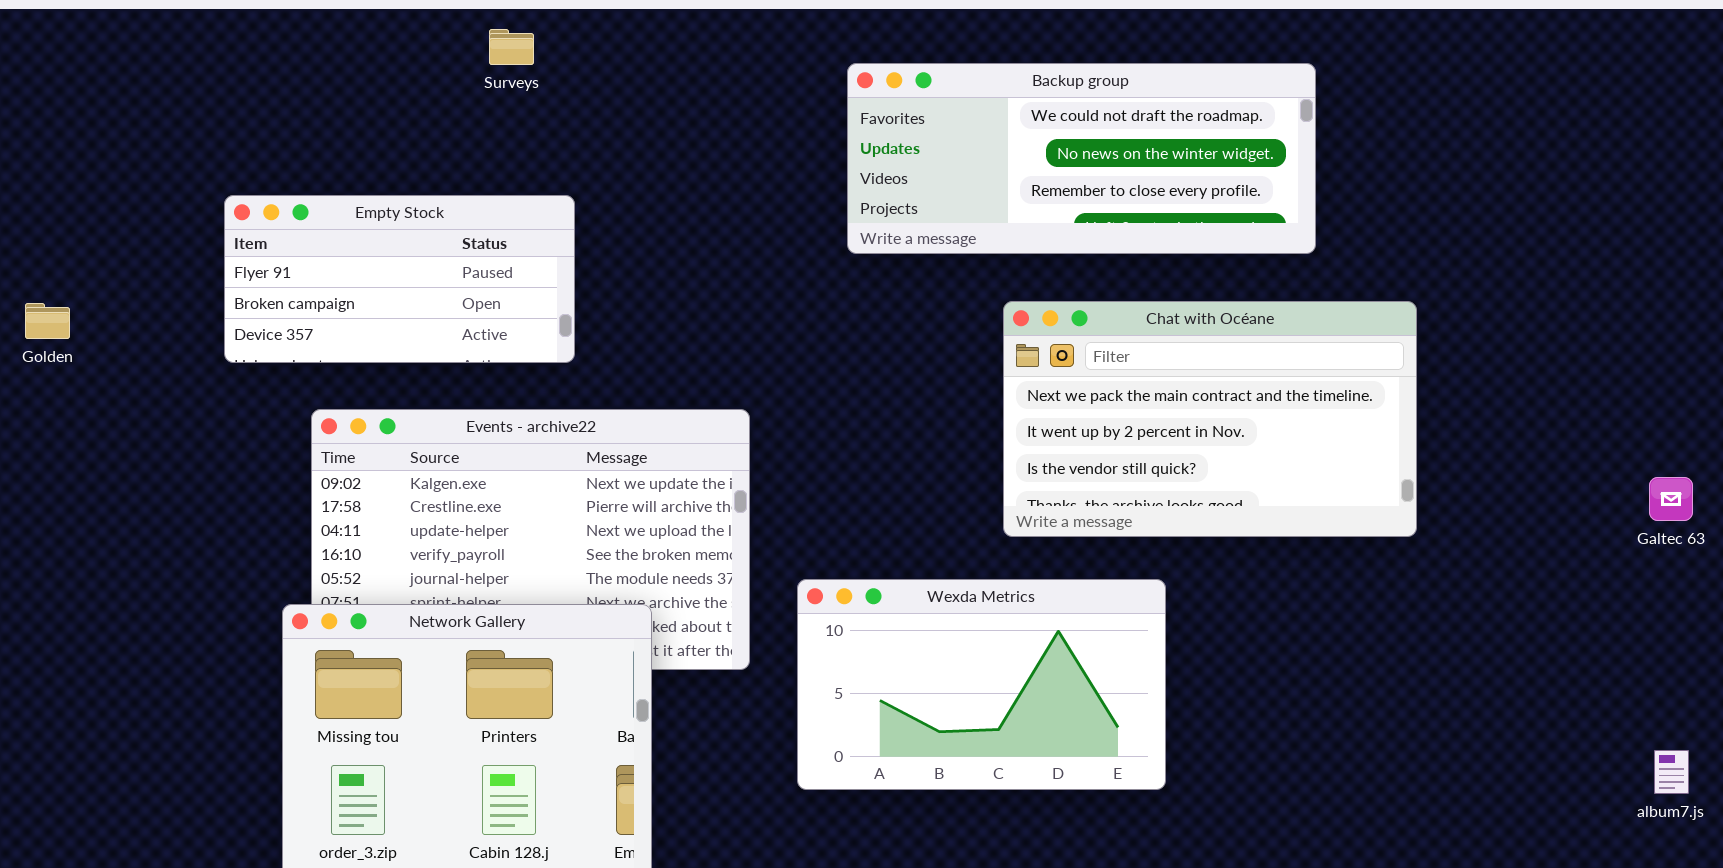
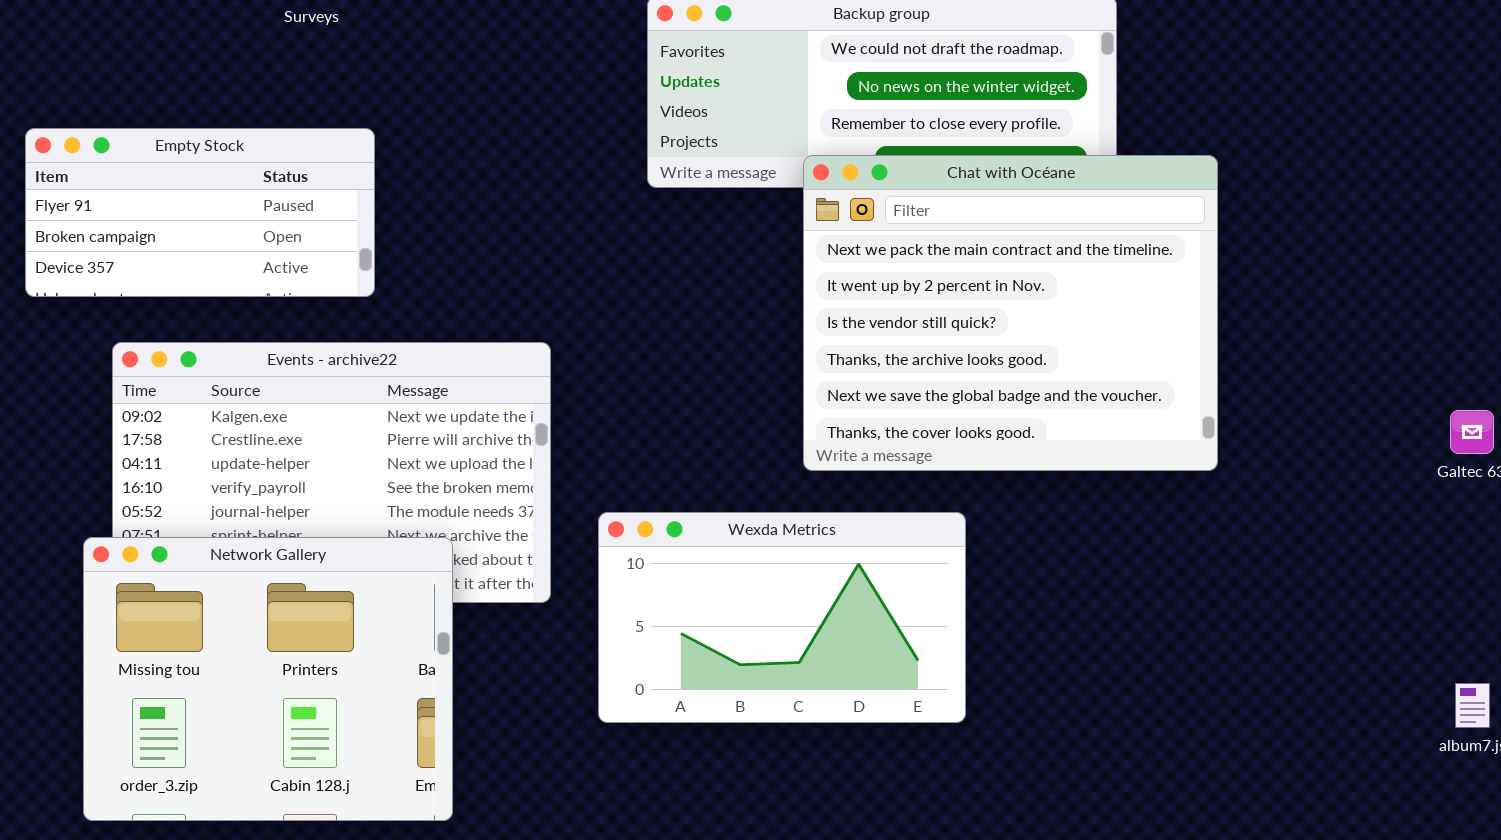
Chat with Océane: [1003,301,1417,537] -> [803,155,1218,471], resized

